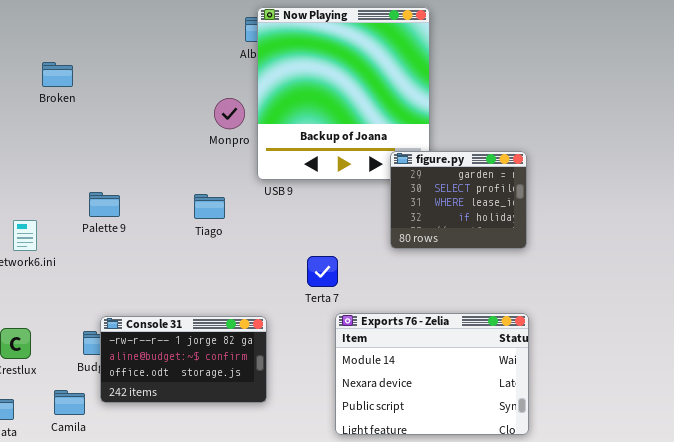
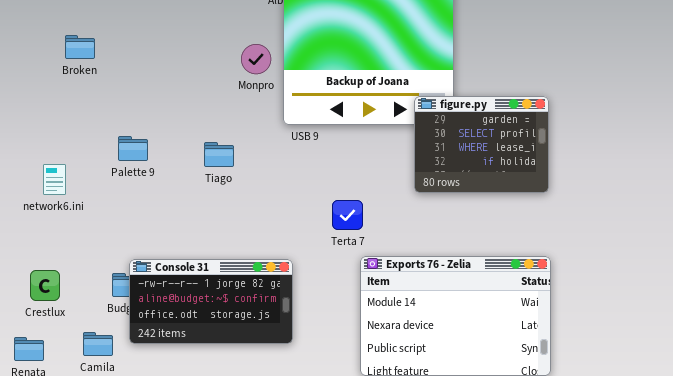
Broken: [42,62,73,87] -> [65,35,95,59], moved
Tiago: [194,194,225,219] -> [204,142,234,167], moved

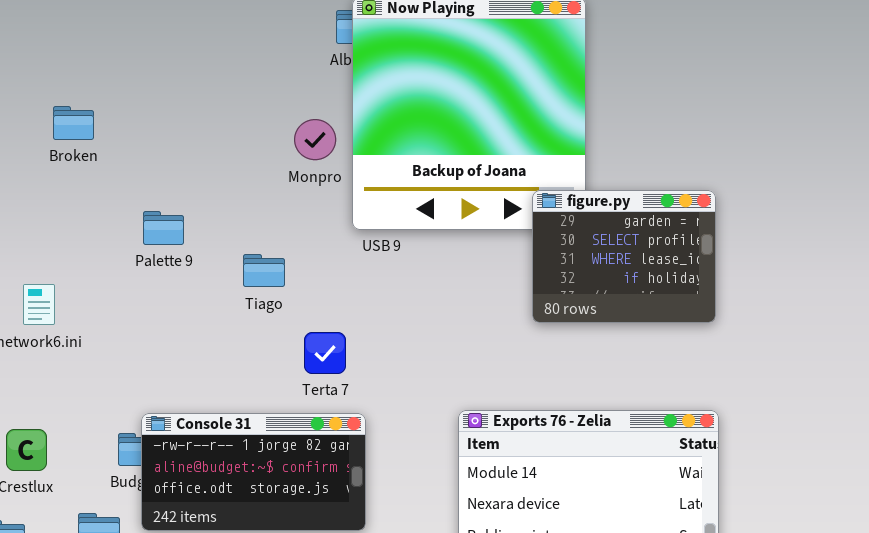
Palette 9: [118,136,148,161] -> [143,211,184,245], moved
Terta 7: [332,200,363,230] -> [304,332,346,374], moved

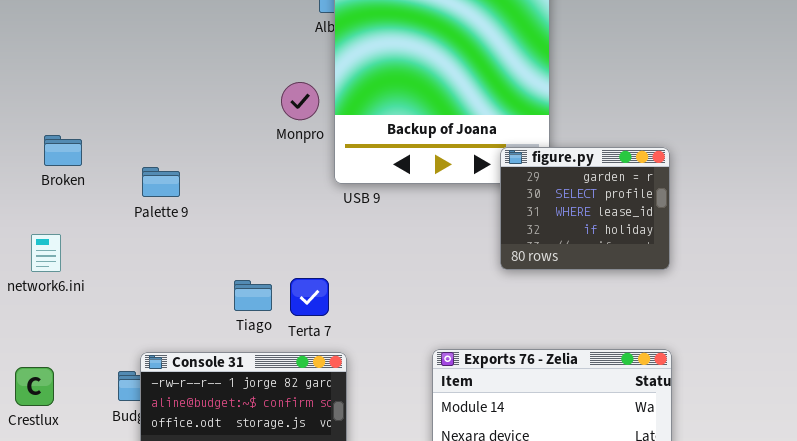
Broken: [53,106,94,140] -> [44,135,82,166], moved
Tiago: [243,254,285,287] -> [234,280,272,311], moved

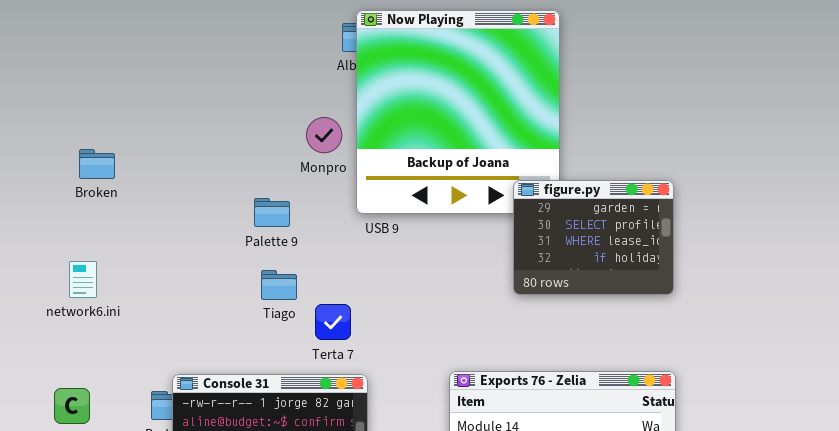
Broken: [44,135,82,166] -> [79,149,115,179], moved
Palette 9: [142,167,180,197] -> [254,198,290,227], moved
Tiago: [234,280,272,311] -> [261,270,297,300], moved

